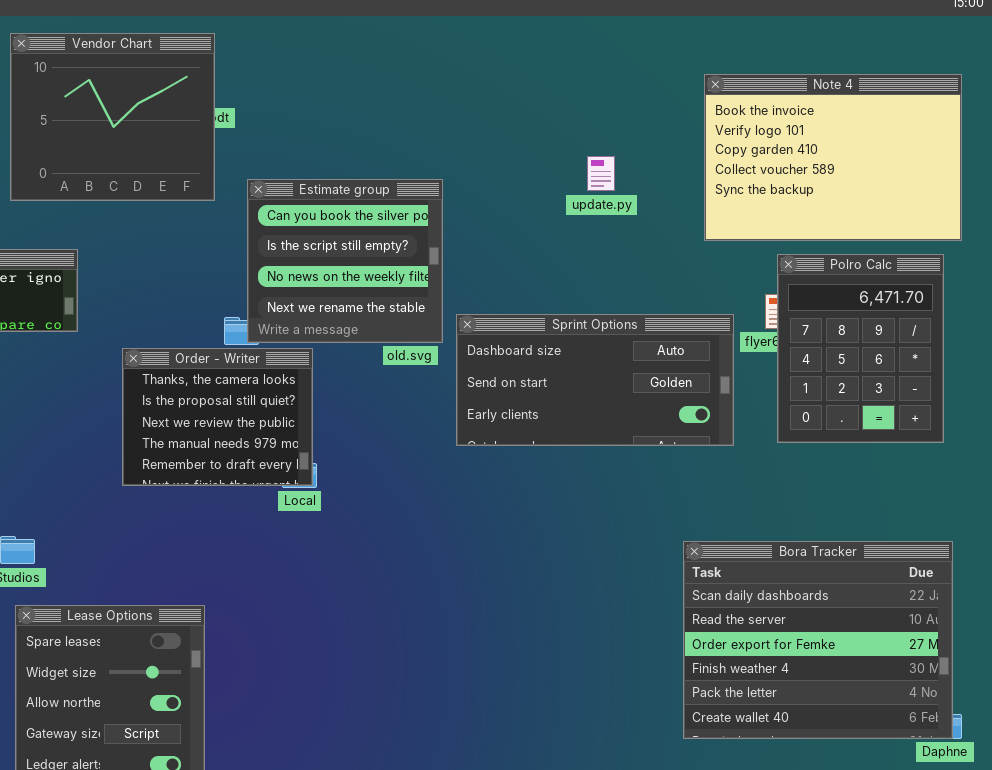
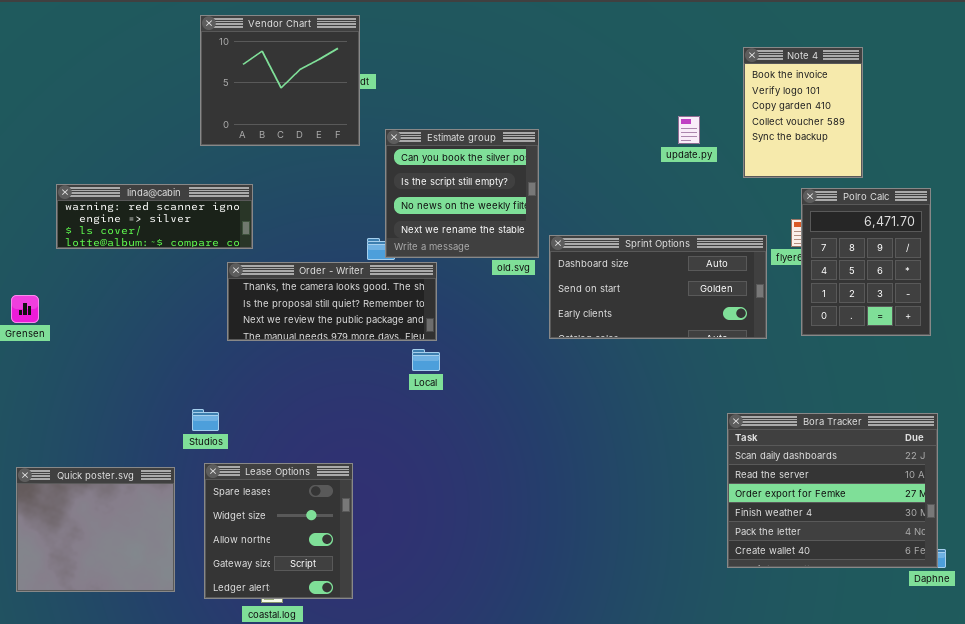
Note 4: [704,74,962,241] -> [743,47,863,178], resized
update.py: [587,156,615,191] -> [678,116,700,144], moved
Order - Writer: [122,348,313,486] -> [227,262,437,341], resized

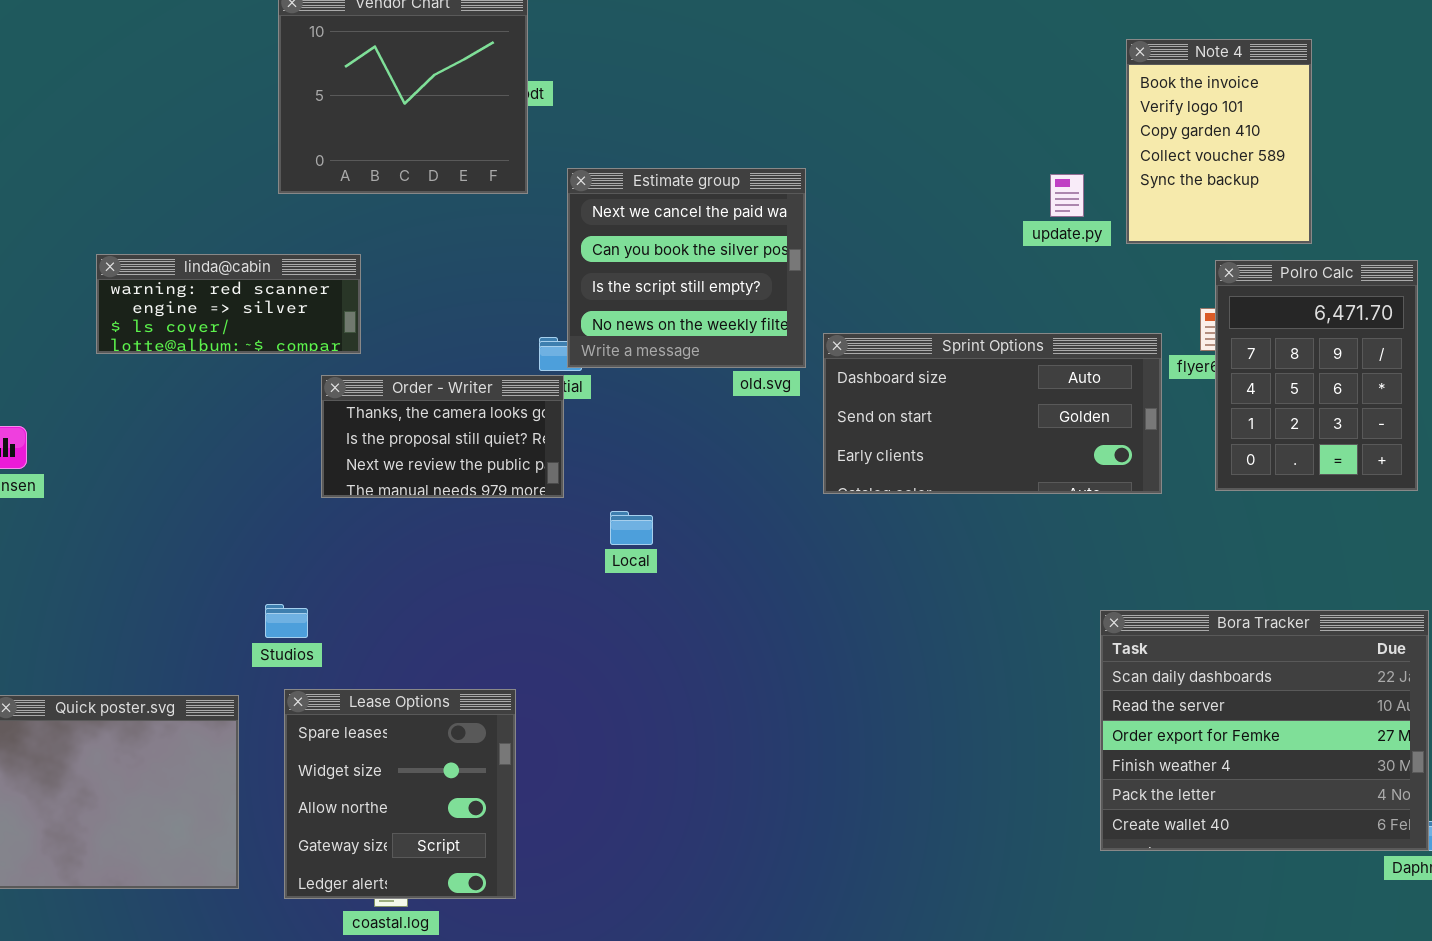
update.py: [678,116,700,144] -> [1050,174,1084,217], moved
Estimate group: [385,129,539,258] -> [567,168,806,368], scrolled up 1 row
linda@cabin: [56,184,253,249] -> [96,254,361,354], resized
Order - Writer: [227,262,437,341] -> [321,375,564,498], resized

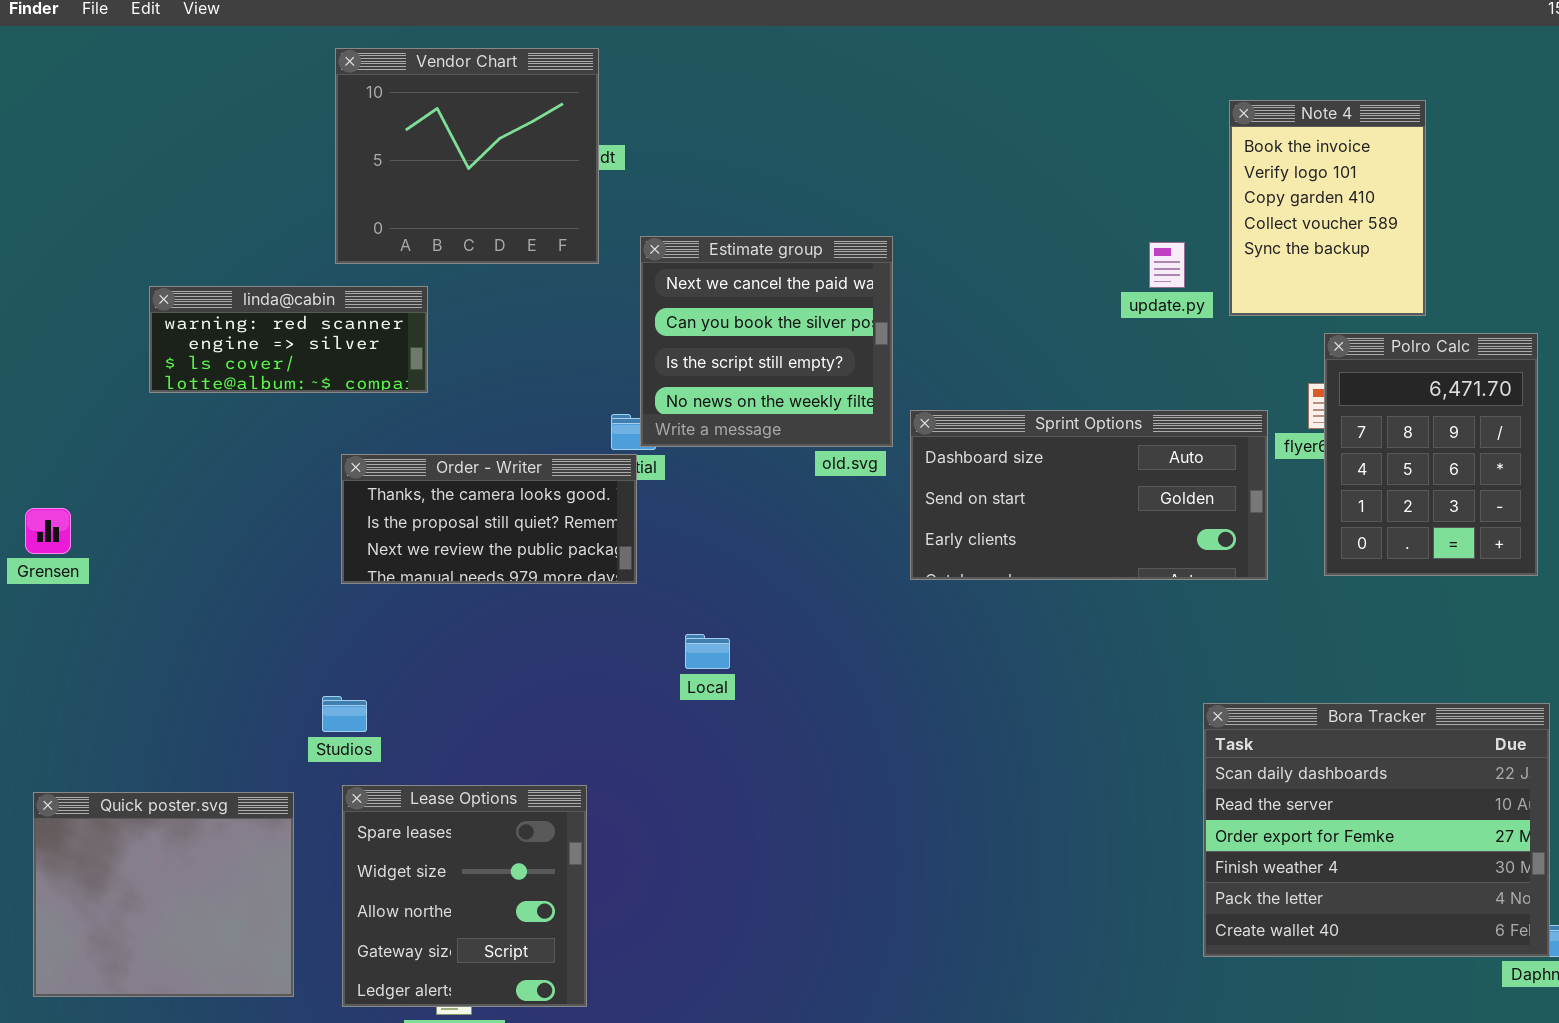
linda@cabin: [96,254,361,354] -> [149,286,428,393], moved
Order - Writer: [321,375,564,498] -> [341,454,637,584], resized
Local: [610,511,653,545] -> [685,634,730,669], moved

